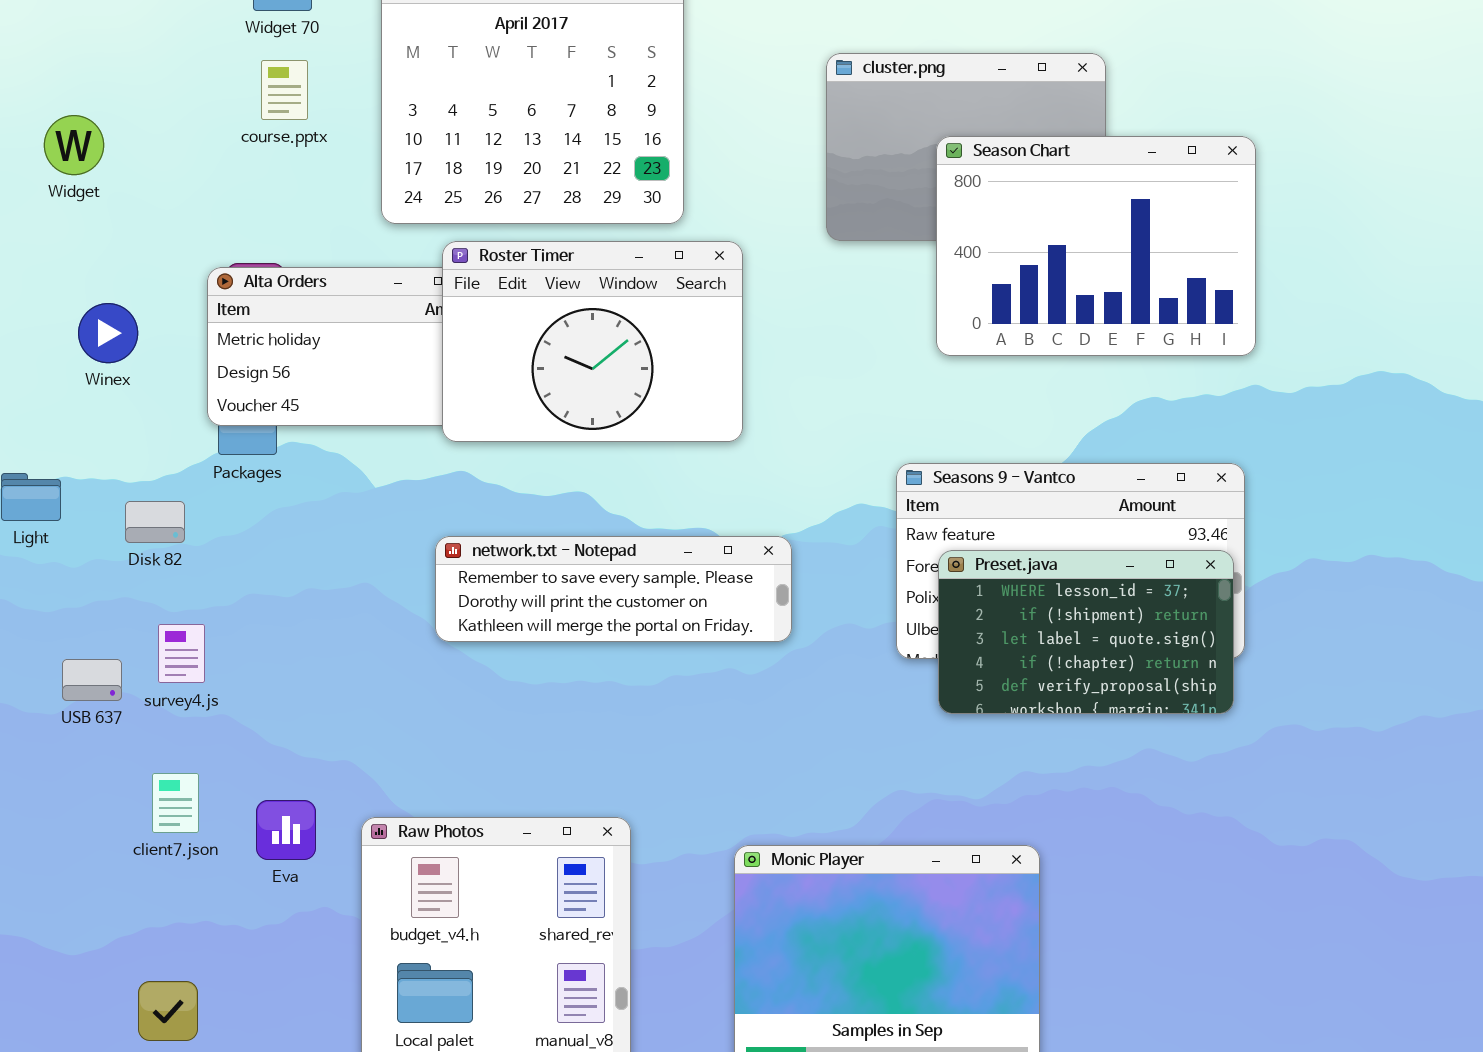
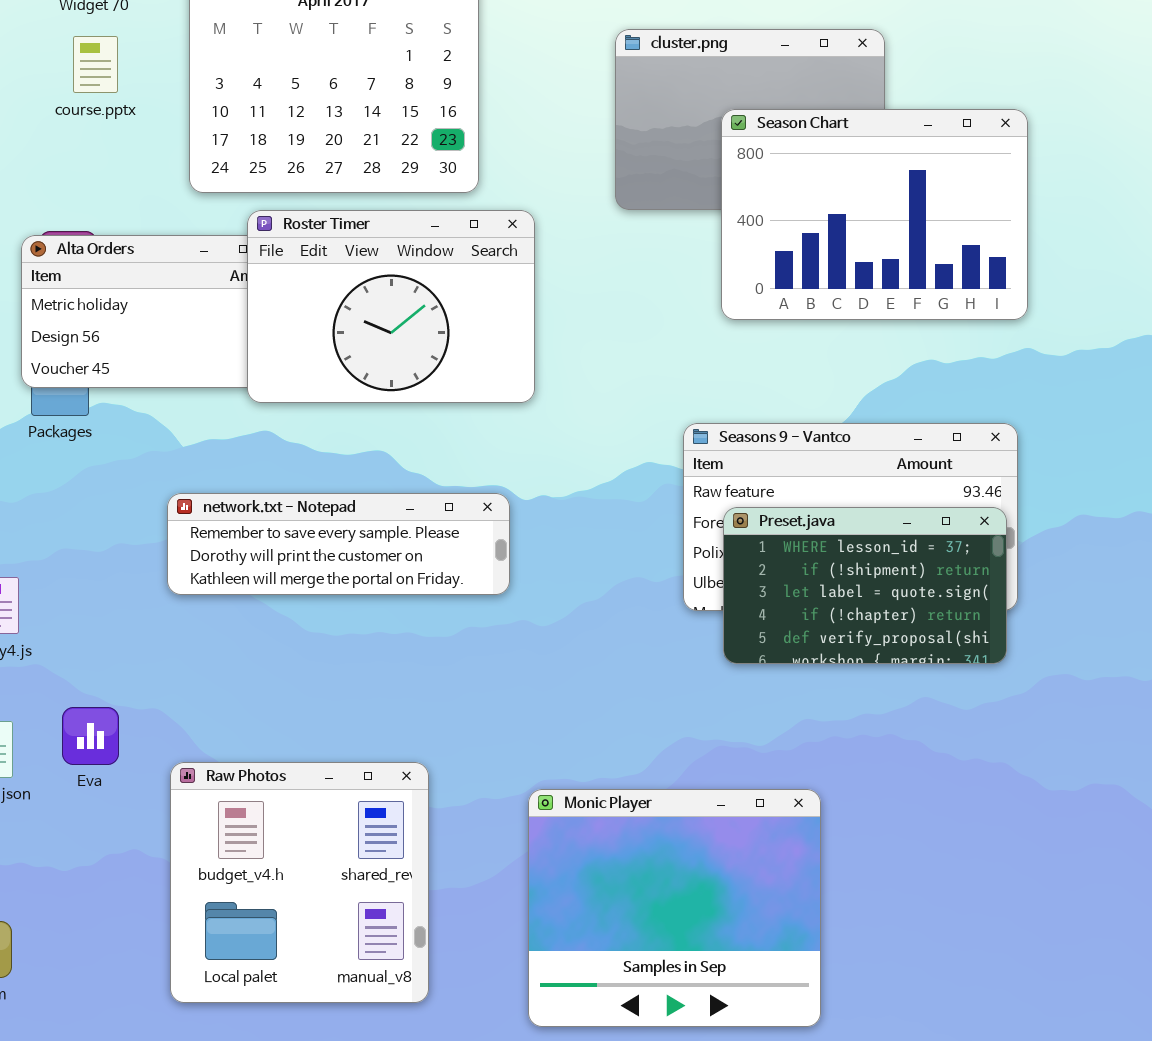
network.txt - Notepad: [435,536,792,642] -> [167,493,510,595], moved
Eva: [256,800,316,860] -> [62,707,119,765], moved

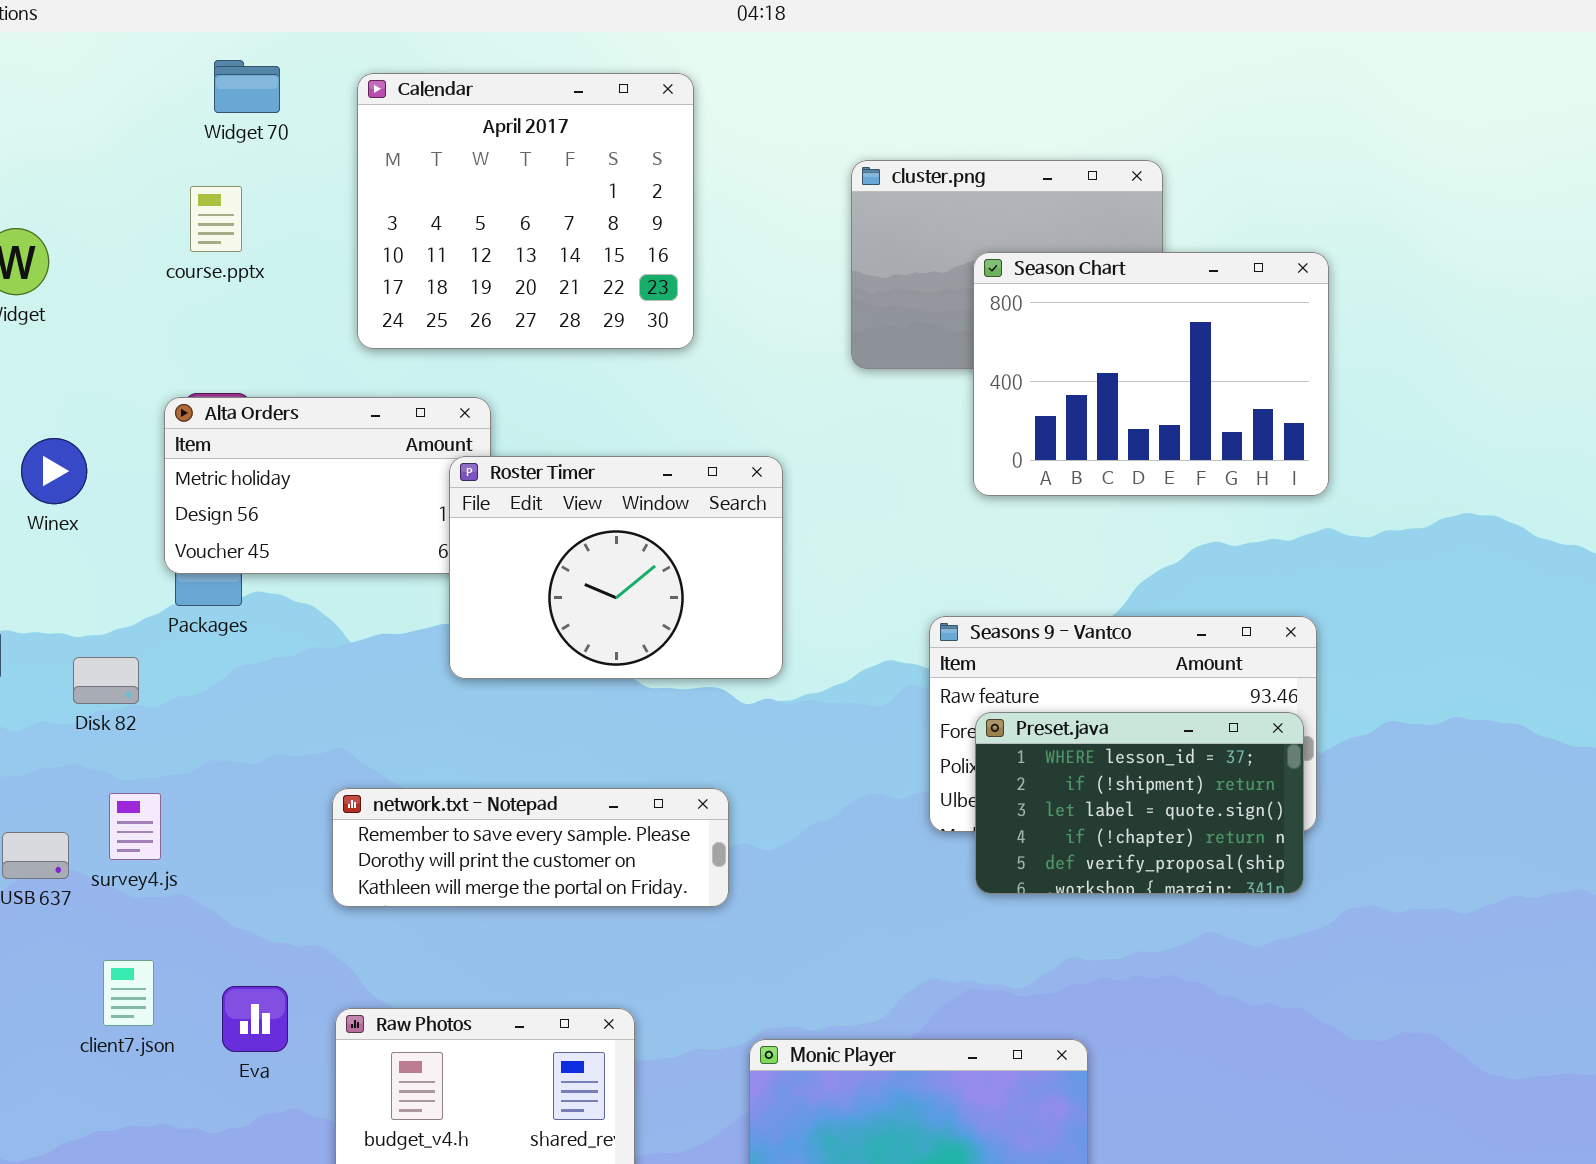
course.pptx: [73,36,118,93] -> [190,186,242,252], moved
Roster Timer: [247,210,535,403] -> [449,456,783,679], moved
network.txt - Notepad: [167,493,510,595] -> [332,788,729,907], moved
Eva: [62,707,119,765] -> [222,986,288,1052], moved

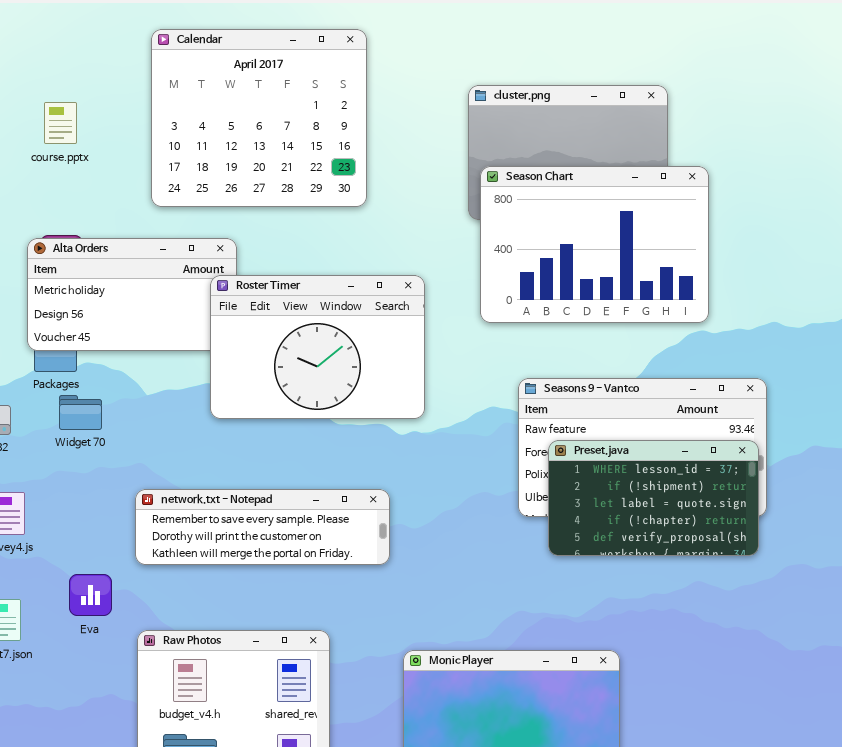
Widget 70: [214,60,280,113] -> [59,395,102,430], moved
Season Chart: [973,252,1329,496] -> [480,166,709,323], moved
Eva: [222,986,288,1052] -> [69,574,112,616], moved

